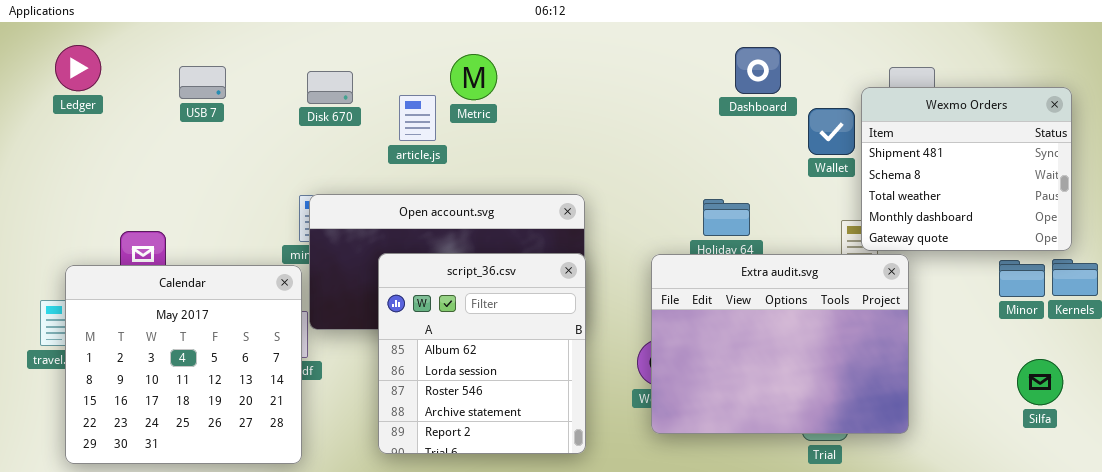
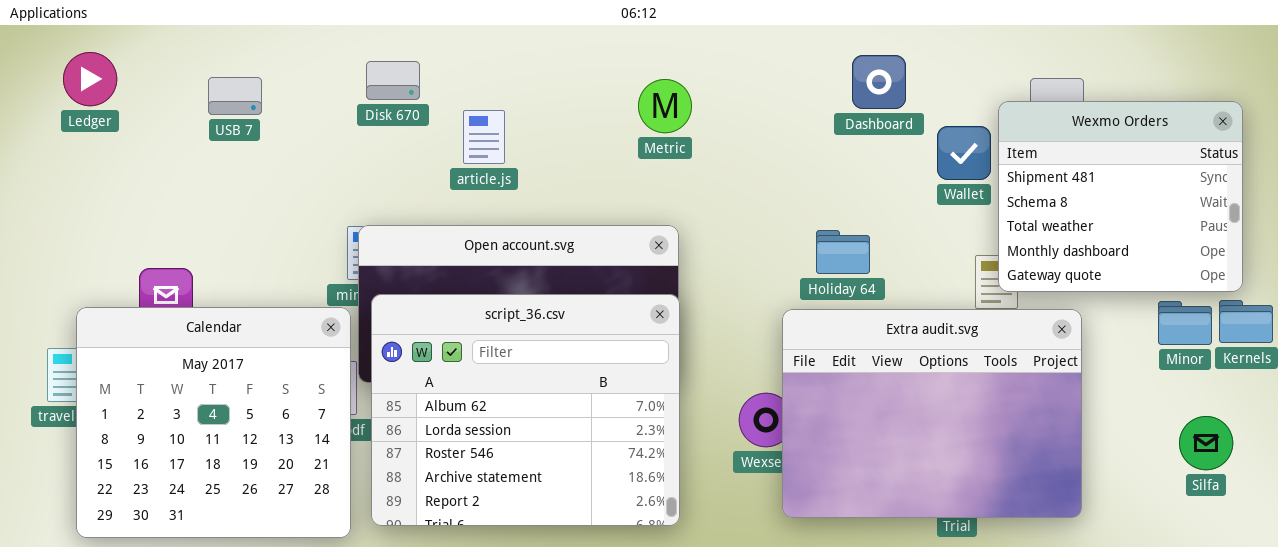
Metric: [450,54,497,100] -> [638,79,692,133], moved
Disk 670: [307,71,353,104] -> [366,61,420,100], moved
script_36.csv: [378,253,586,454] -> [371,294,680,526], resized
Extra audit.svg: [651,254,909,434] -> [782,309,1082,518], moved

